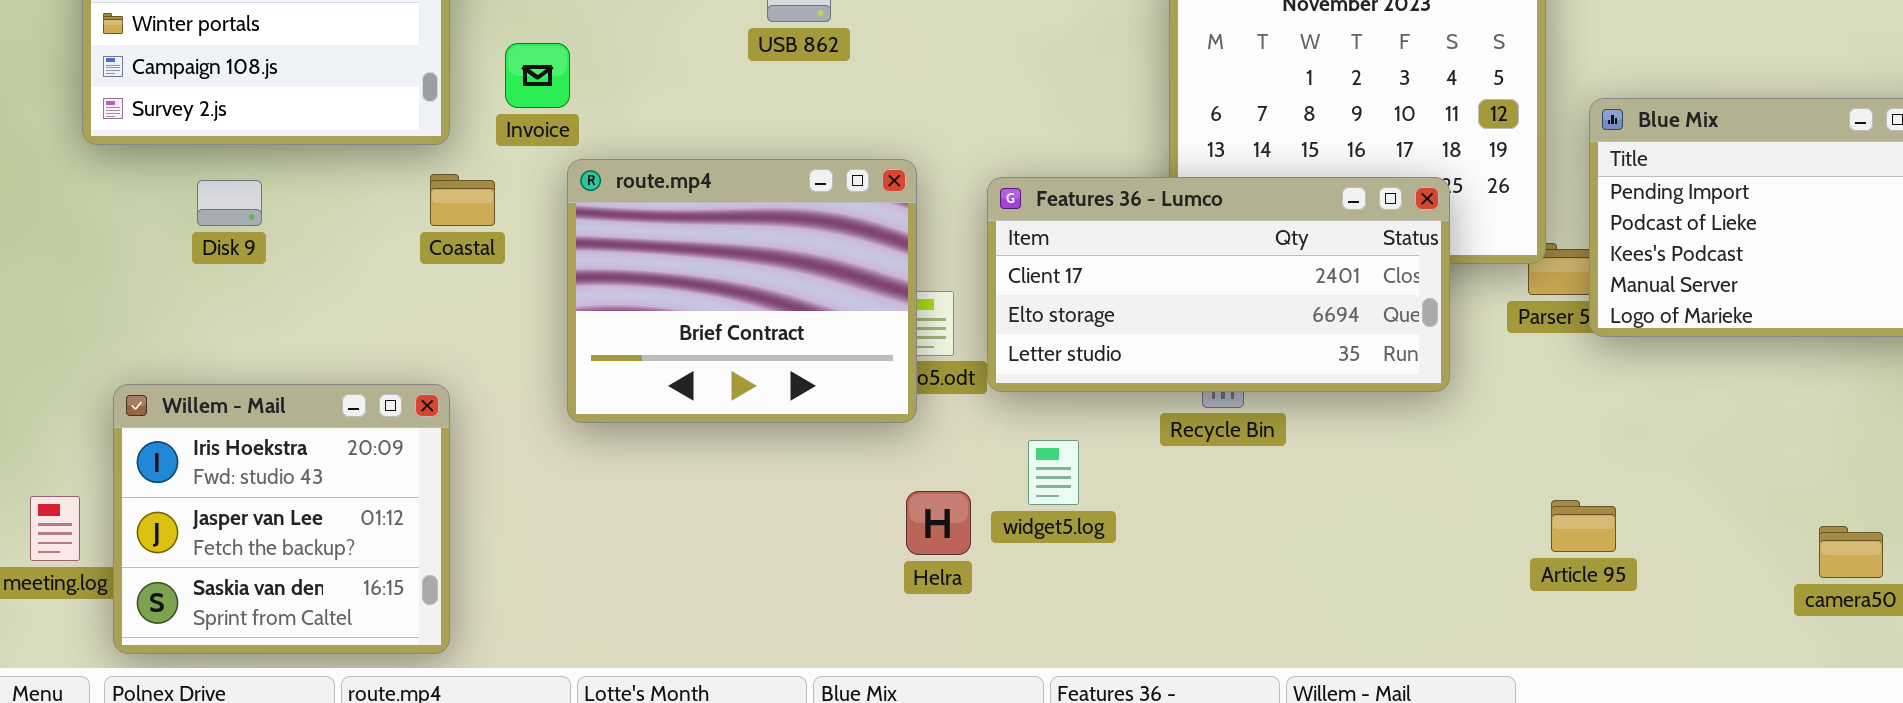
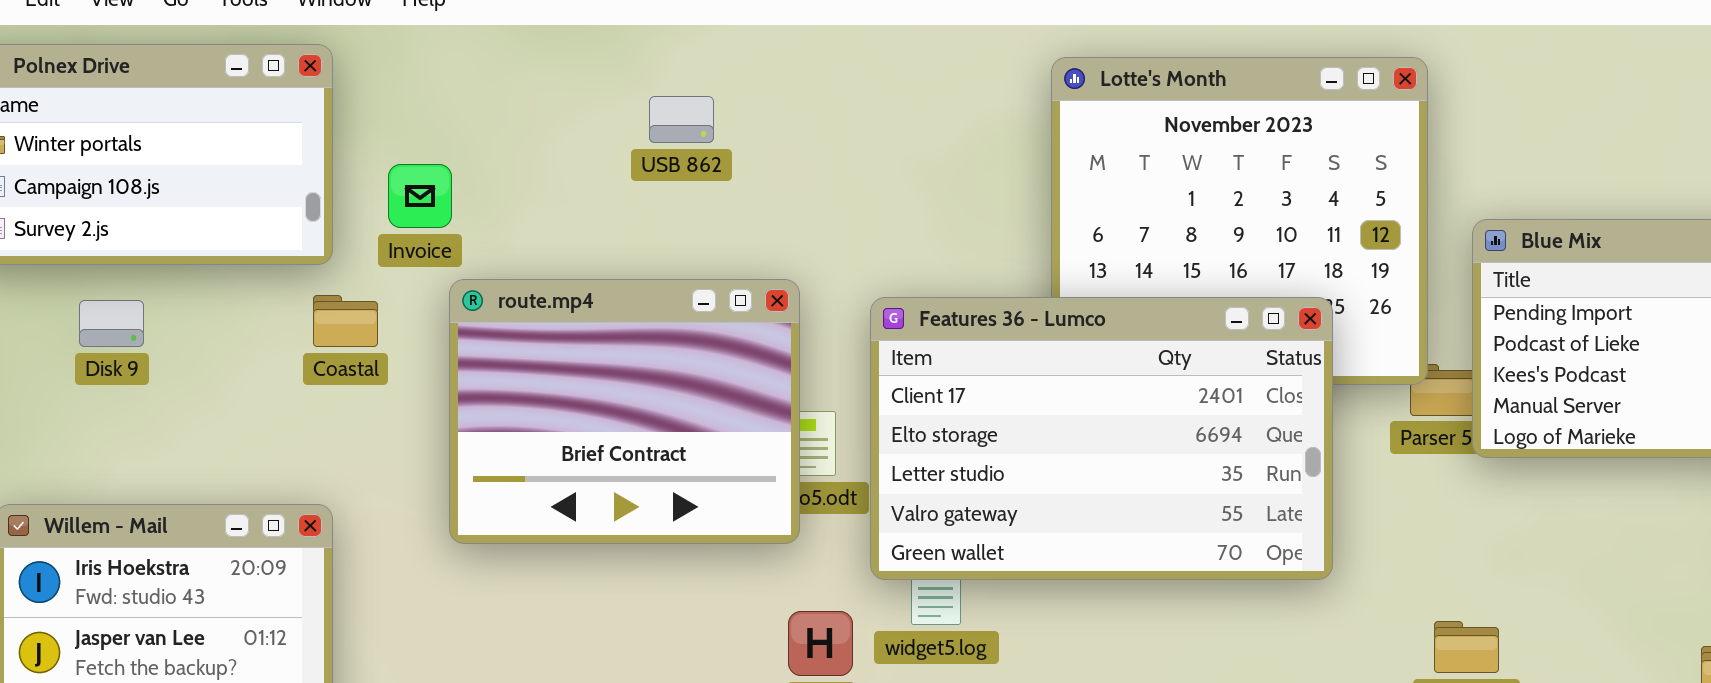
Features 36 - Lumco: [987,177,1450,392] -> [870,297,1333,580], resized

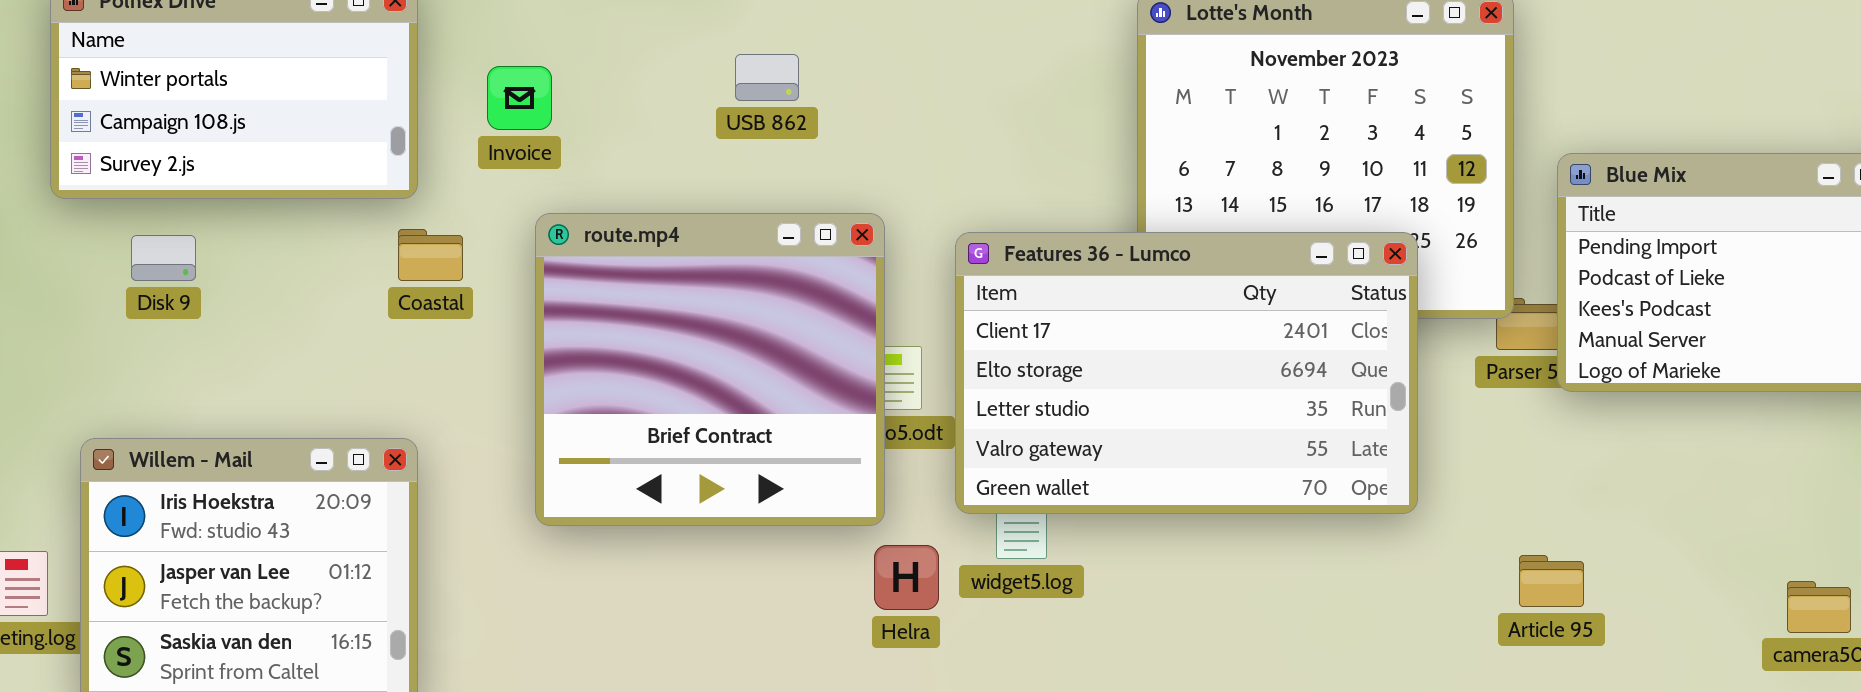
USB 862: [649,96,714,143] -> [735,54,799,101], moved
Invoice: [388,164,452,228] -> [487,66,552,130], moved
route.mp4: [449,279,800,544] -> [535,213,885,526], resized
Disk 9: [79,300,144,347] -> [131,235,196,281], moved

